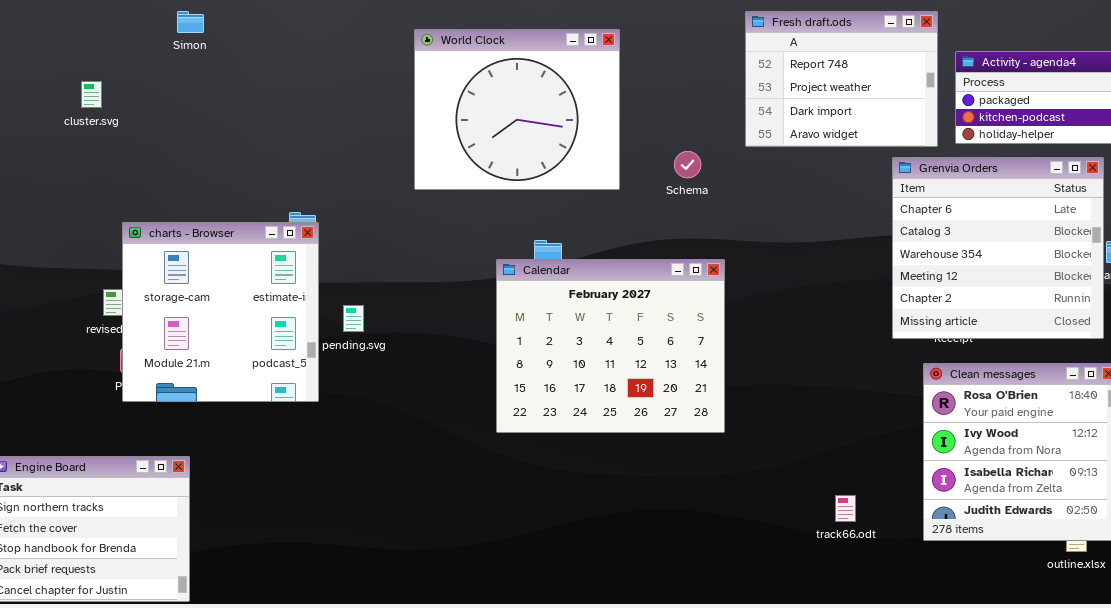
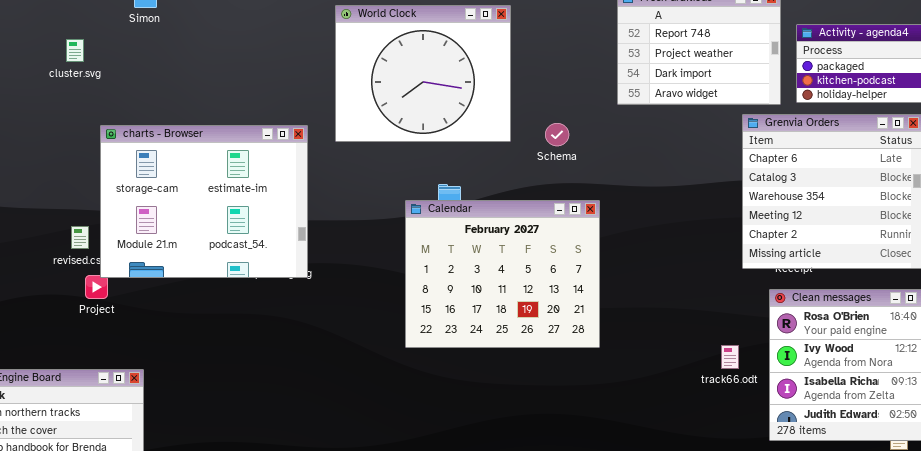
cluster.svg: [81,81,102,108] -> [66,39,84,62], moved
Schema: [674,151,701,178] -> [545,123,569,146], moved
charts - Browser: [122,222,319,402] -> [100,125,308,278], moved, resized
track66.odt: [835,495,856,522] -> [721,345,739,369], moved

